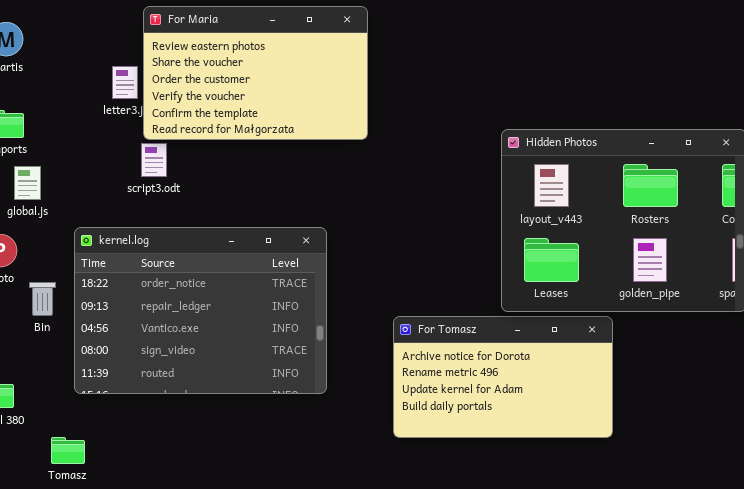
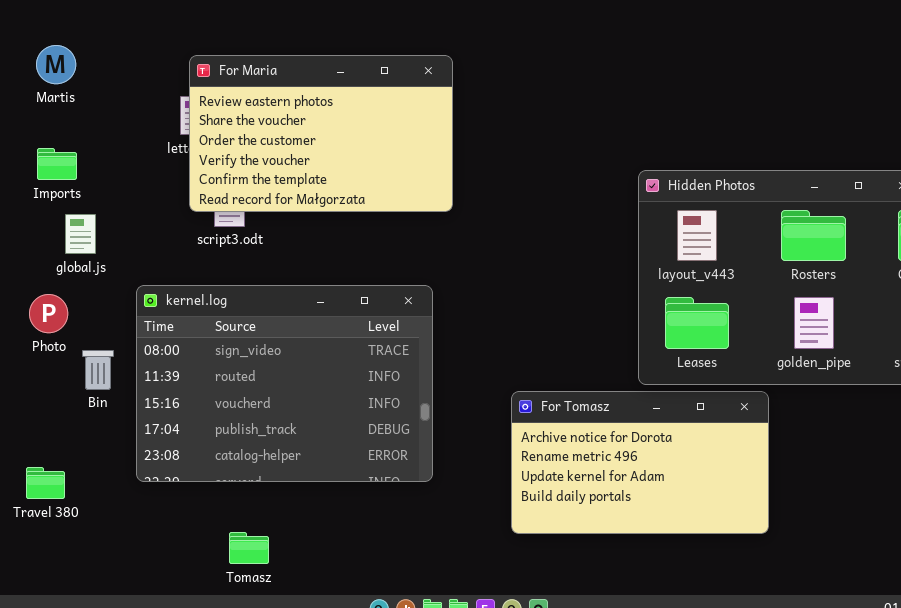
For Maria: [143,6,368,140] -> [189,55,453,212], moved
kernel.log: [74,227,327,394] -> [136,285,433,482], scrolled down 3 rows
Tomasz: [51,437,85,464] -> [229,532,269,564], moved

